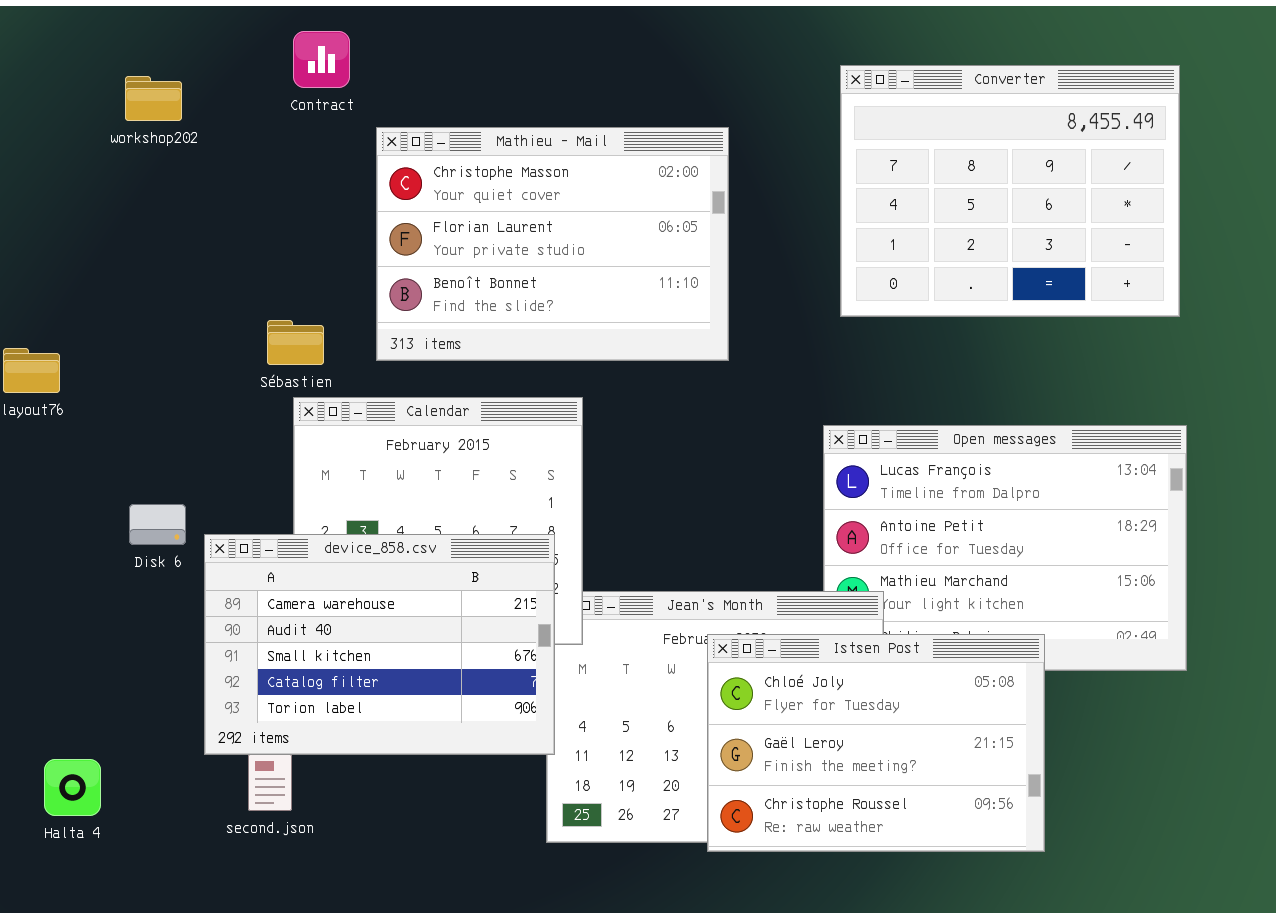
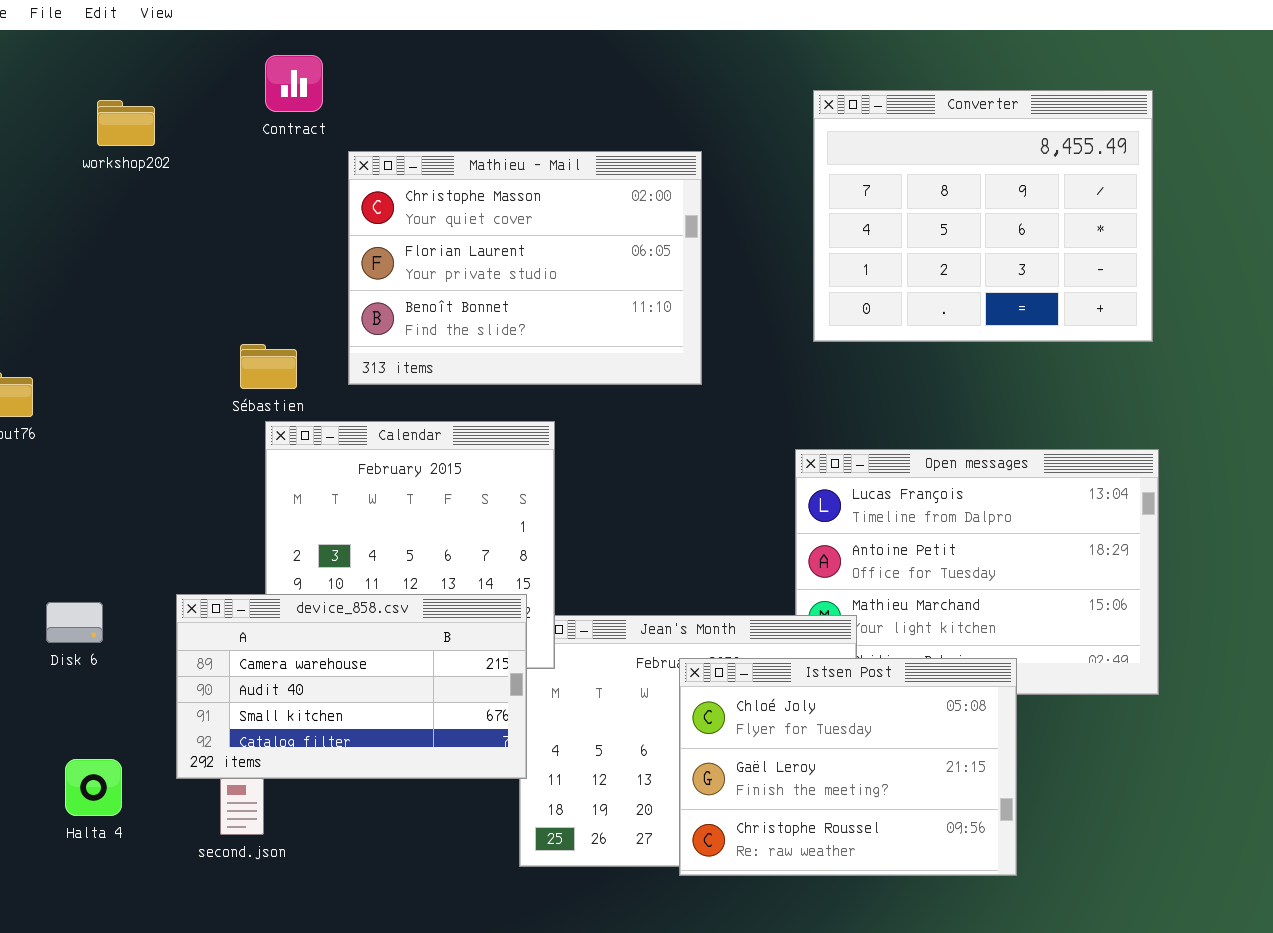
Disk 6: [129,504,186,545] -> [46,602,103,643], moved
device_858.csv: [204,534,555,755] -> [176,594,527,779], resized
Halta 4: [44,759,101,816] -> [65,759,122,816], moved

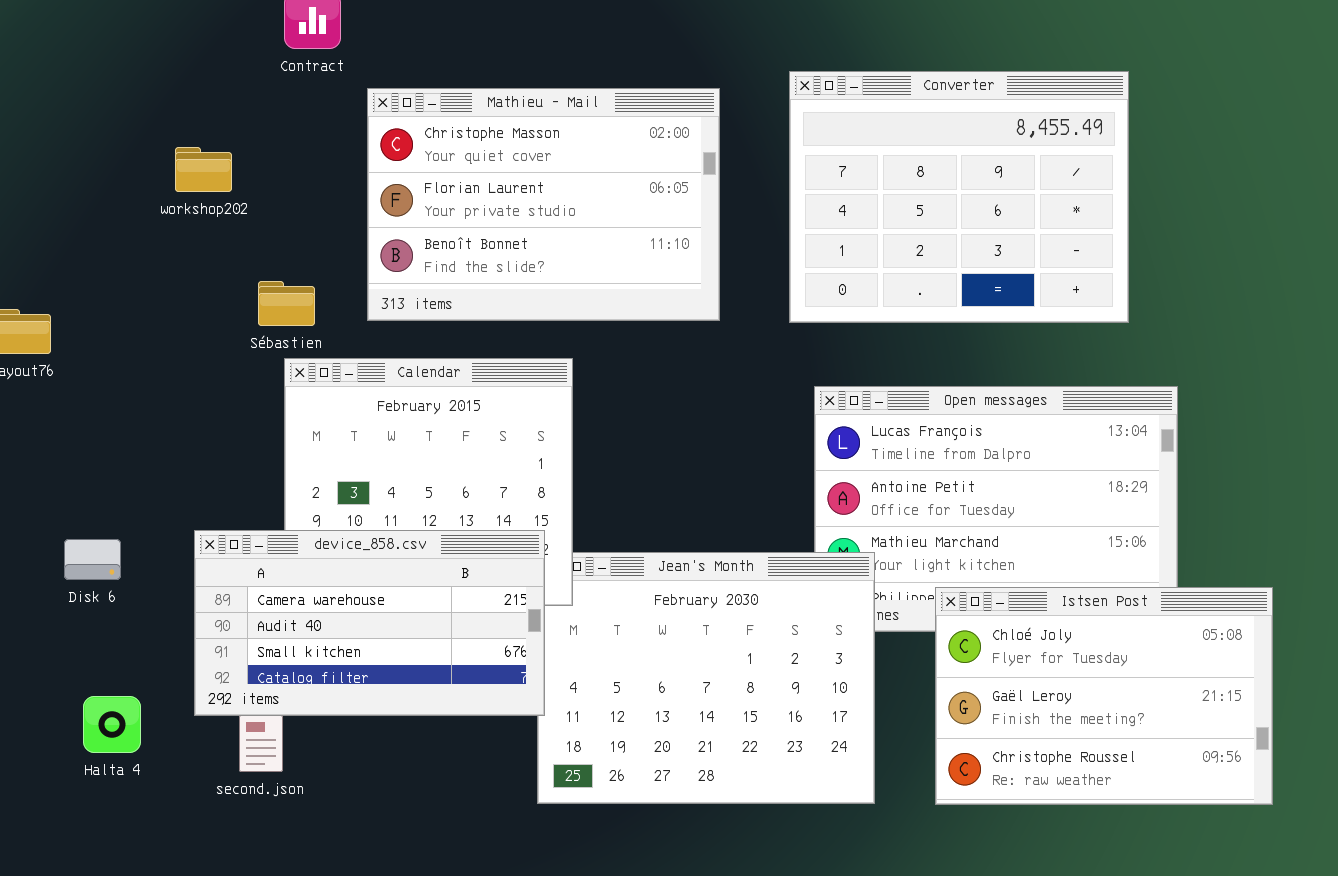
Converter: [813,90,1153,342] -> [789,71,1129,323], moved
workshop202: [97,100,155,146] -> [175,147,232,192], moved
Istsen Post: [679,658,1017,876] -> [935,587,1273,805], moved

